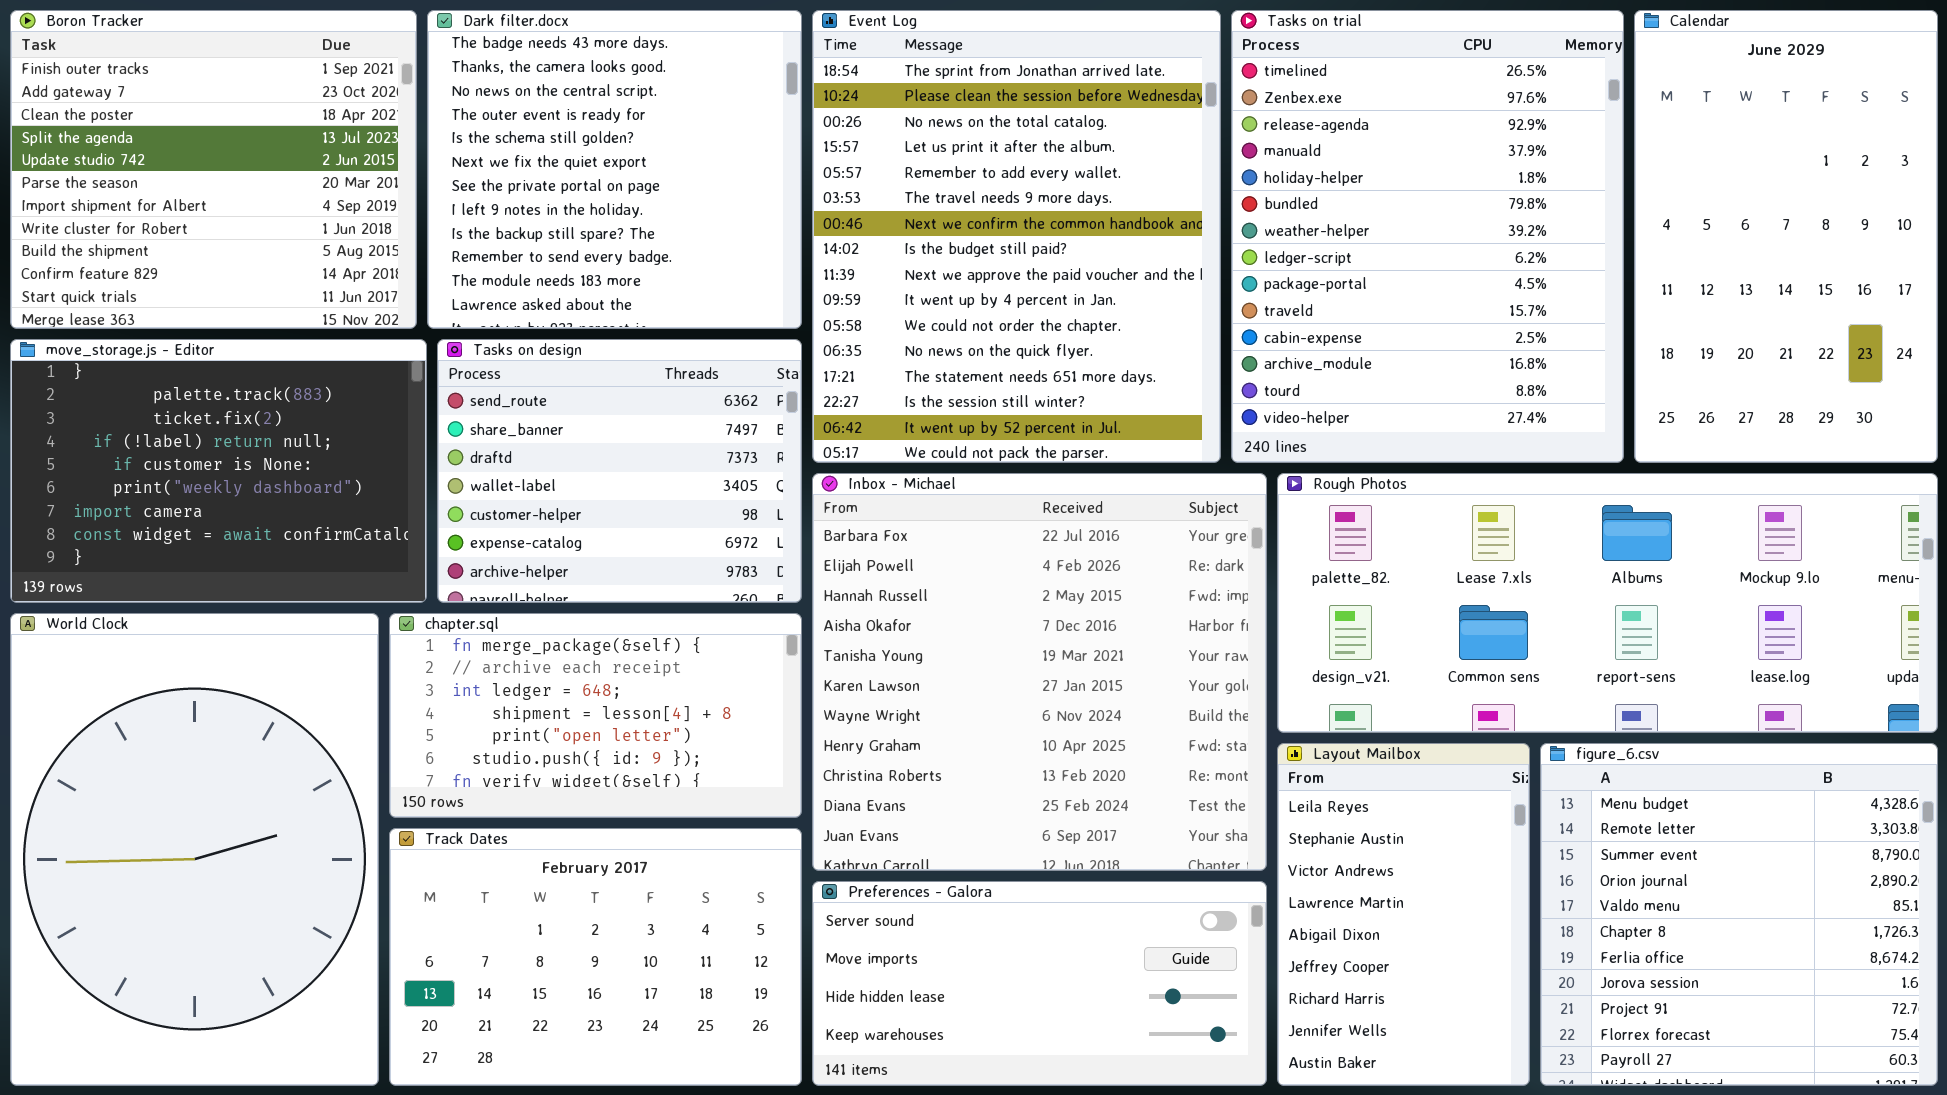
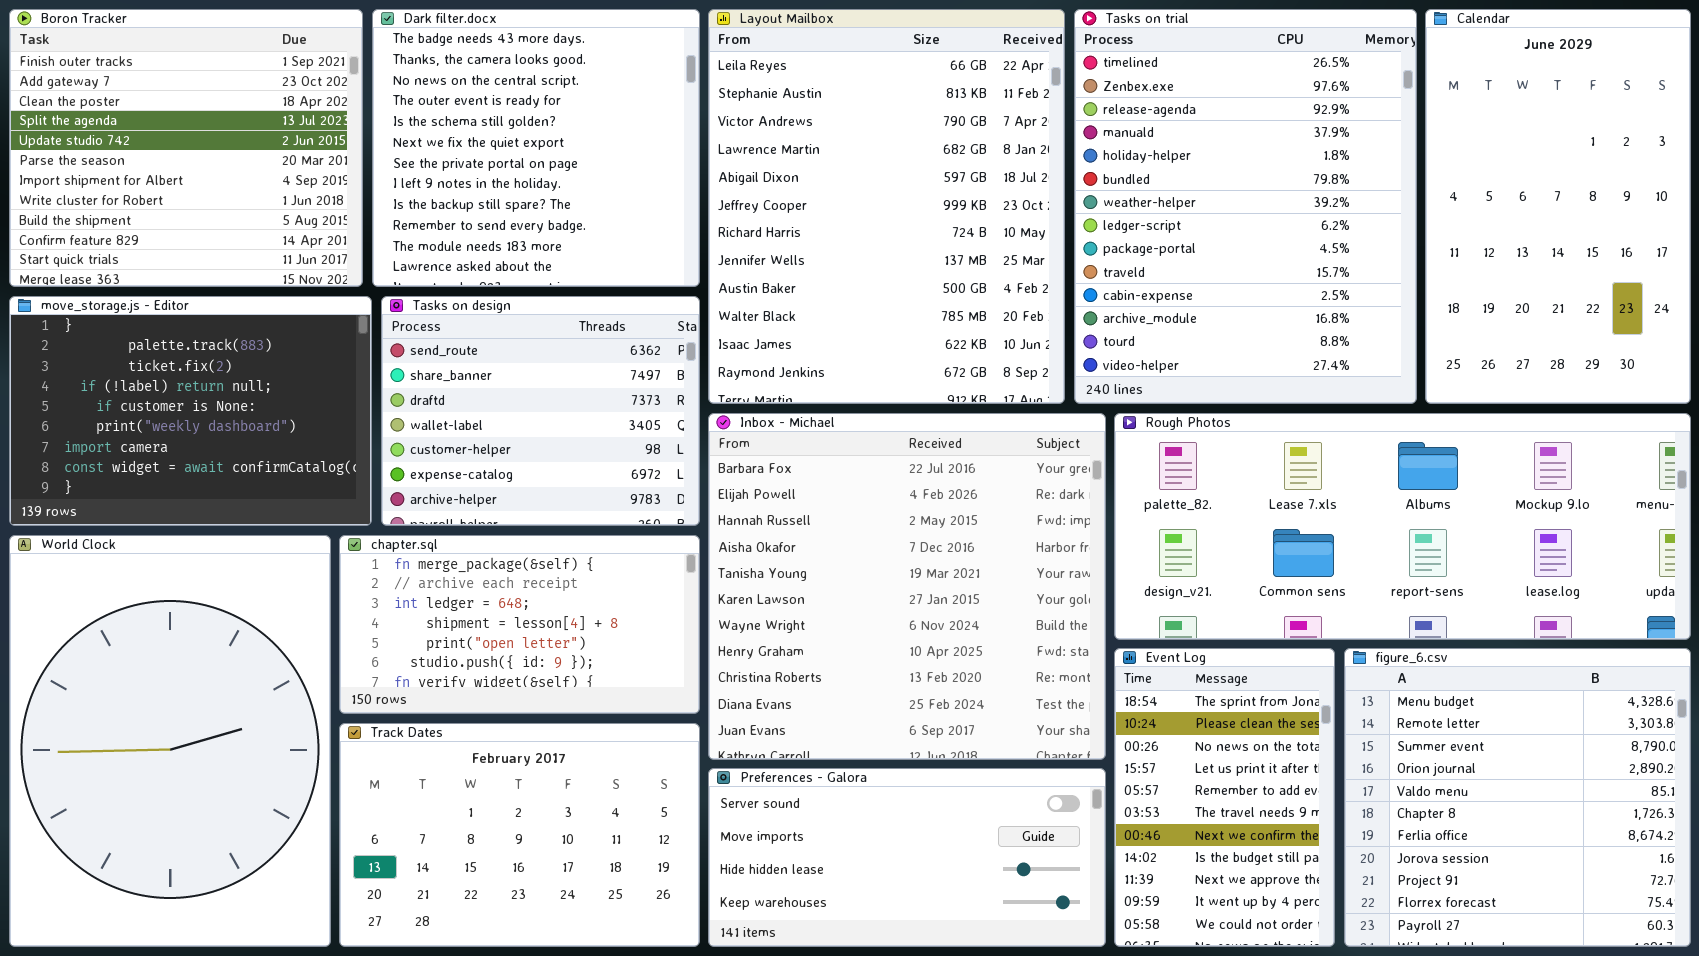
Event Log: [812,10,1221,463] -> [1114,648,1335,947], moved, resized
Layout Mailbox: [1277,743,1530,1086] -> [708,9,1065,404], moved, resized

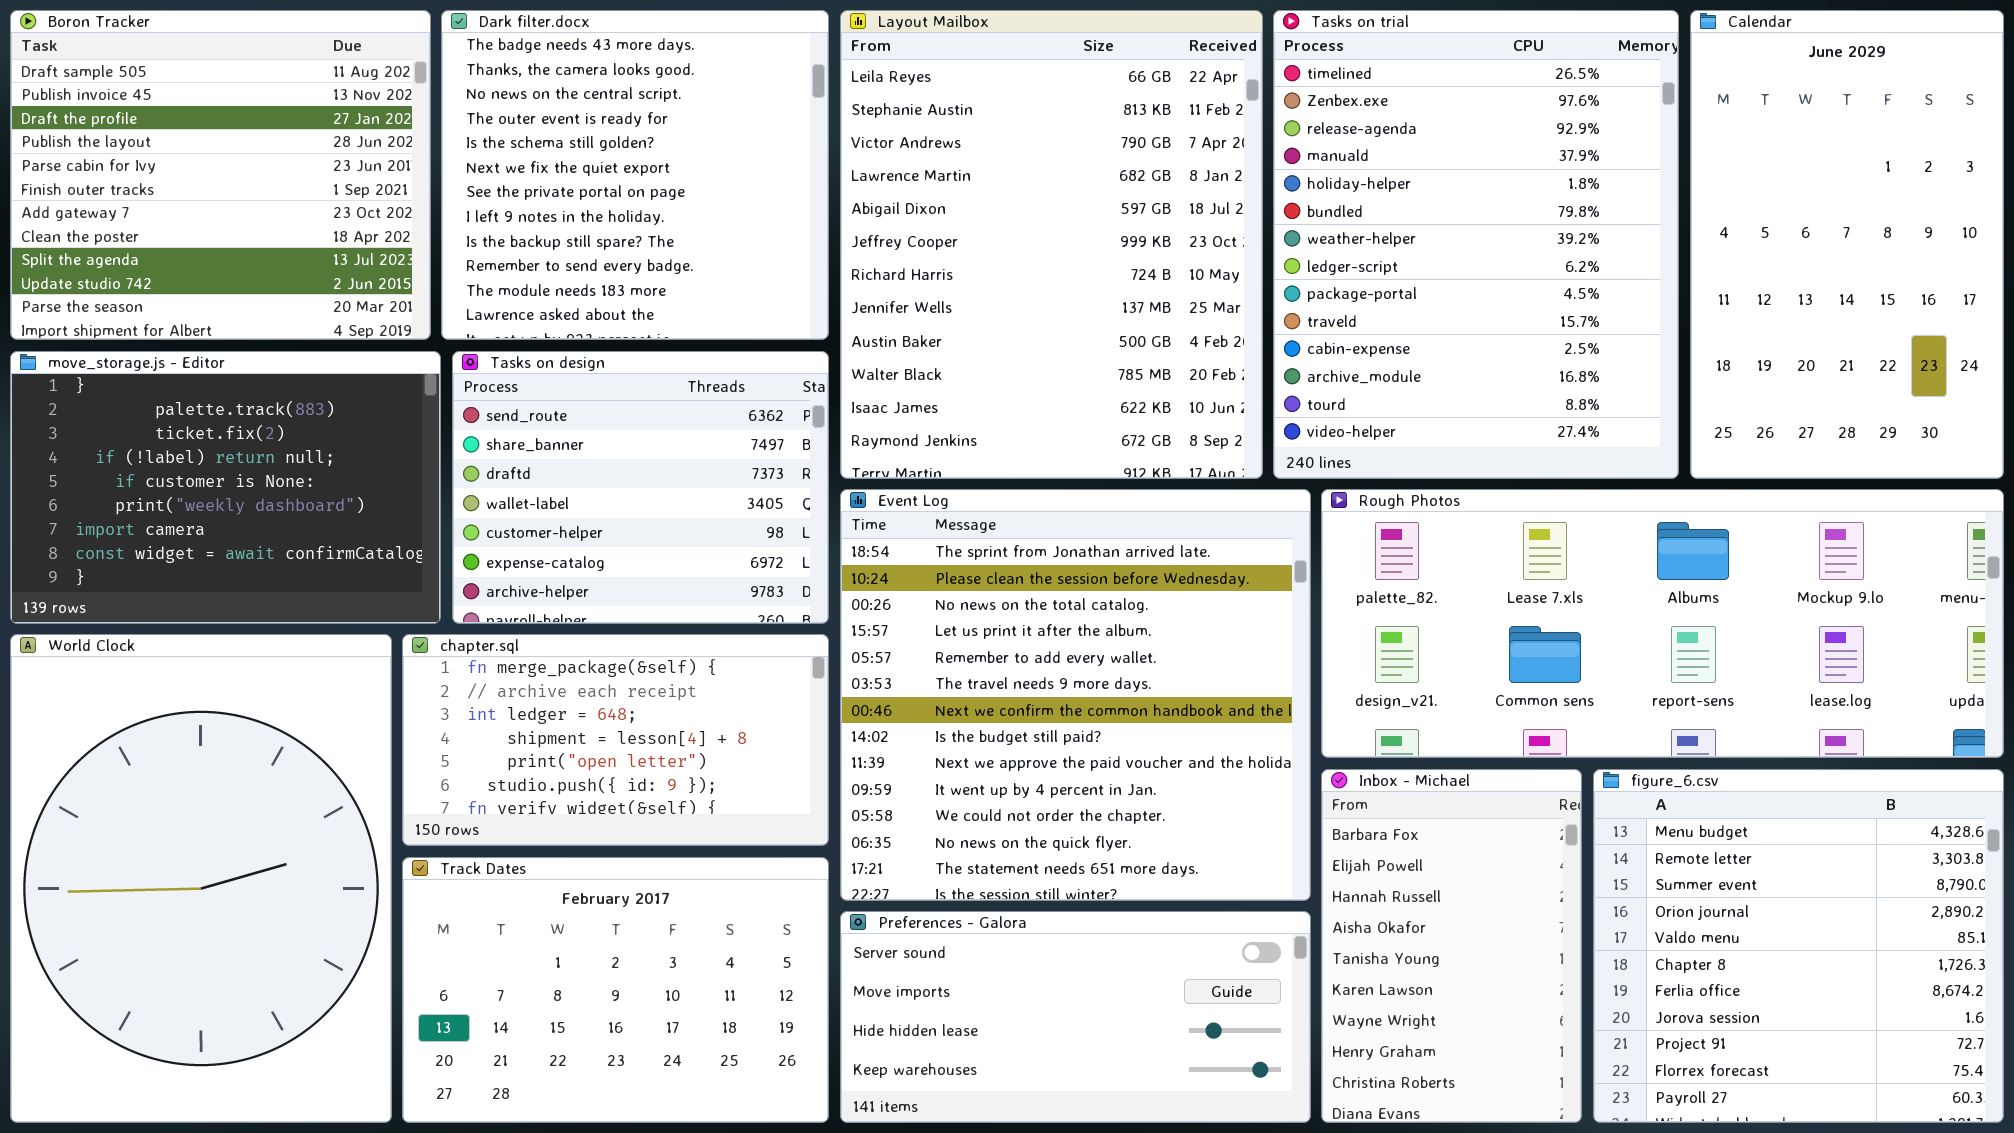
Boron Tracker: [9,9,363,287] -> [10,10,431,340], scrolled up 5 rows
Inbox - Michael: [708,413,1106,760] -> [1321,769,1582,1123], moved, resized
Event Log: [1114,648,1335,947] -> [840,489,1311,901], moved, resized

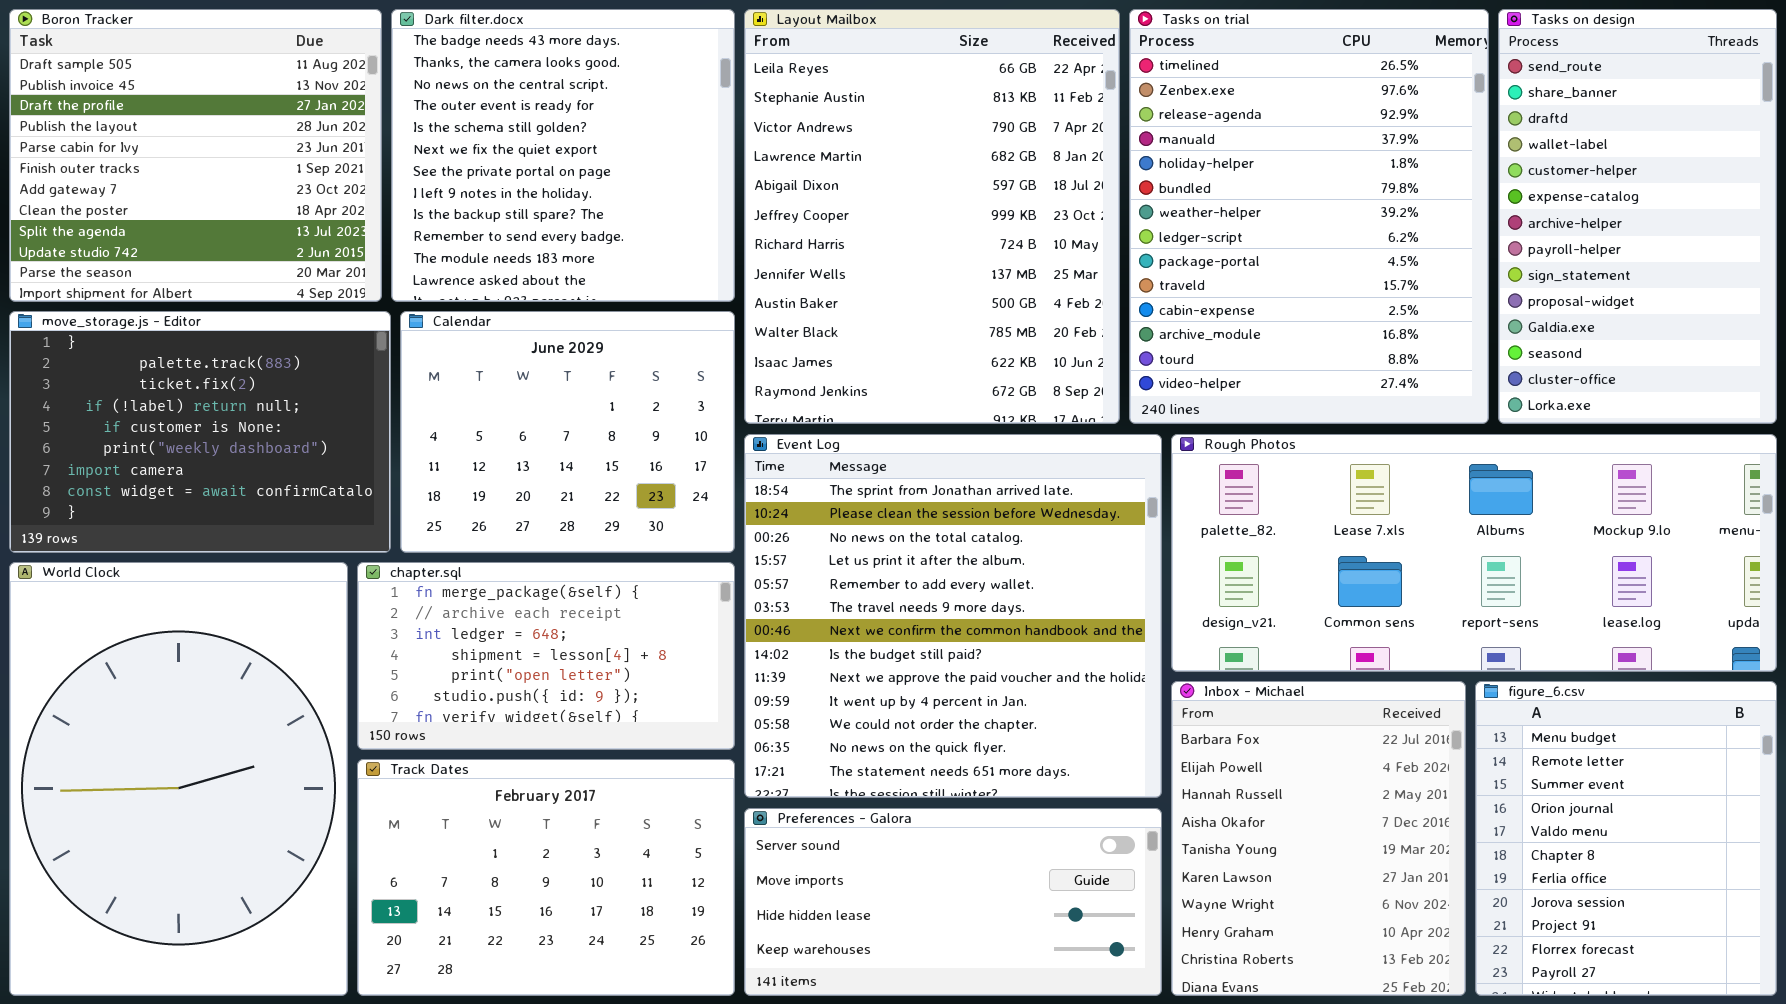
Calendar: [1690,10,2004,479] -> [400,311,735,553], moved, resized
Tasks on design: [452,351,829,624] -> [1498,9,1777,424], moved, resized
Inbox - Michael: [1321,769,1582,1123] -> [1171,681,1466,996], resized
figure_6.csv: [1593,769,2004,1123] -> [1475,681,1777,996], resized

